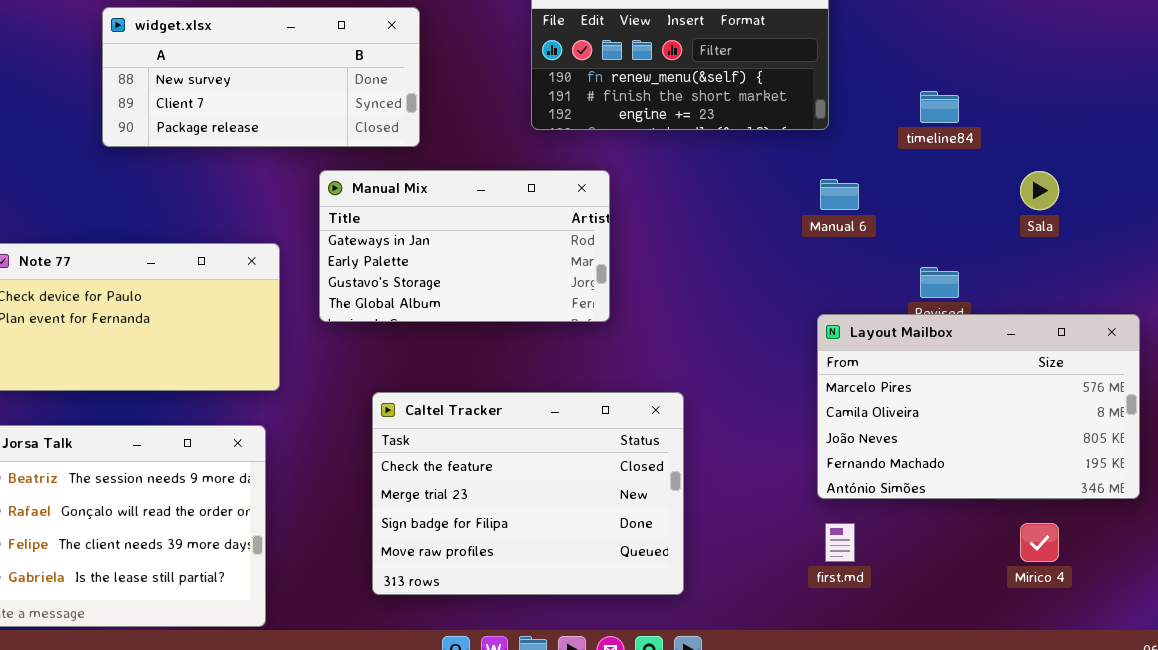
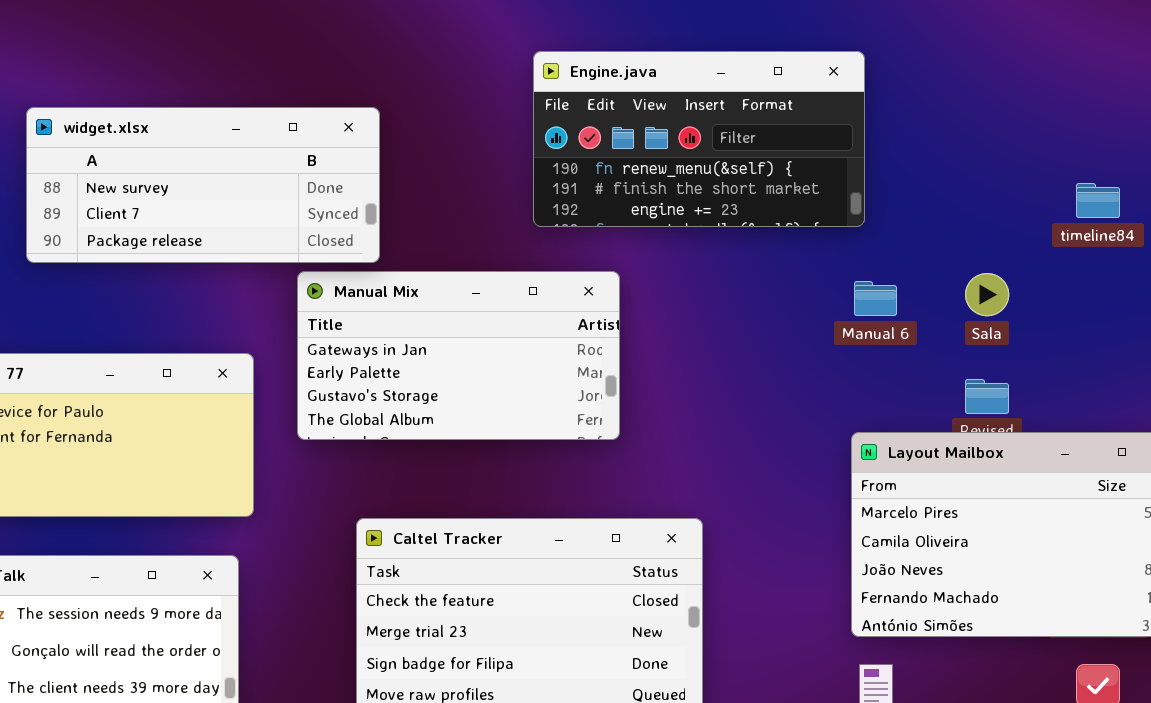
widget.xlsx: [102,7,420,147] -> [26,107,380,263], moved
timeline84: [920,91,959,123] -> [1076,183,1120,218], moved
Sala: [1020,171,1059,210] -> [965,273,1009,316], moved

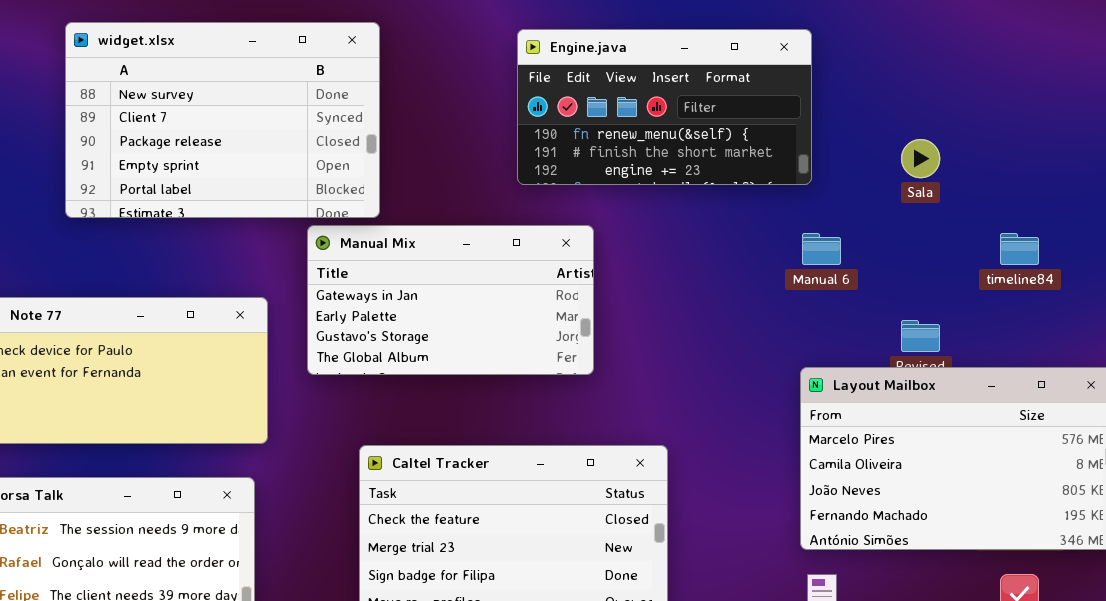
widget.xlsx: [26,107,380,263] -> [65,22,380,218], resized
timeline84: [1076,183,1120,218] -> [1000,233,1039,265], moved
Sala: [965,273,1009,316] -> [901,139,940,178], moved

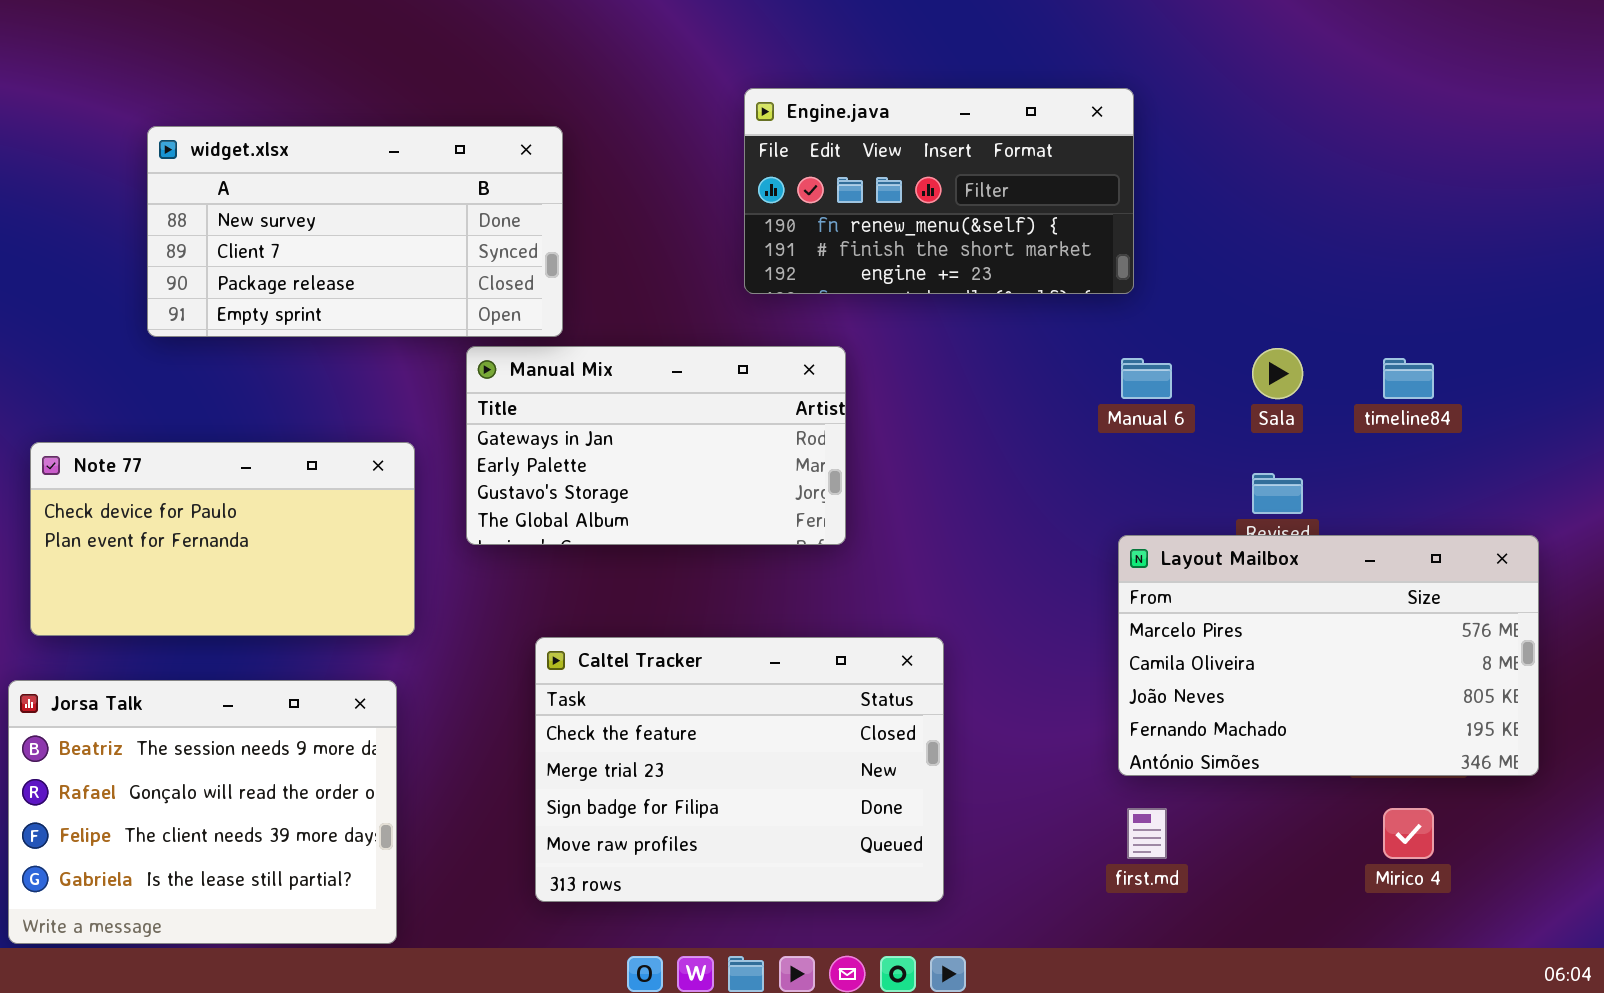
widget.xlsx: [65,22,380,218] -> [147,126,563,337], resized
Sala: [901,139,940,178] -> [1252,348,1303,399], moved

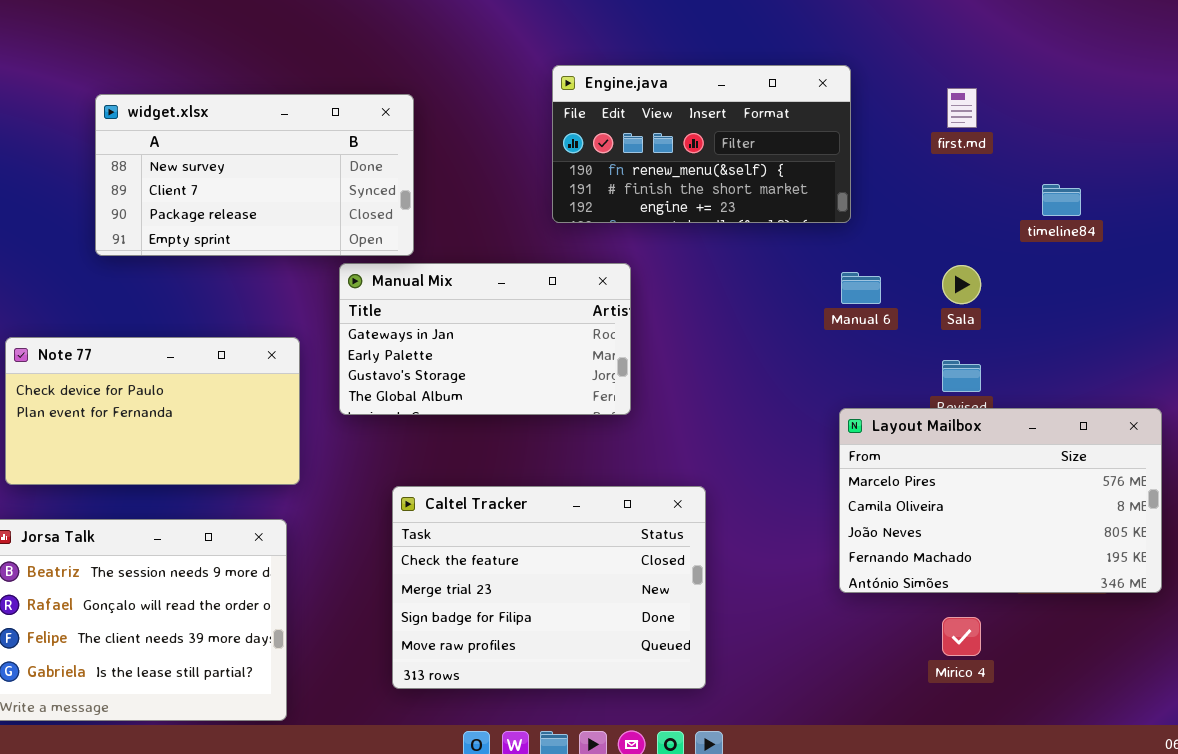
timeline84: [1383,358,1434,399] -> [1042,184,1081,216], moved
first.md: [1127,808,1167,859] -> [947,88,977,128], moved
Mirico 4: [1383,808,1434,859] -> [942,617,981,656], moved

